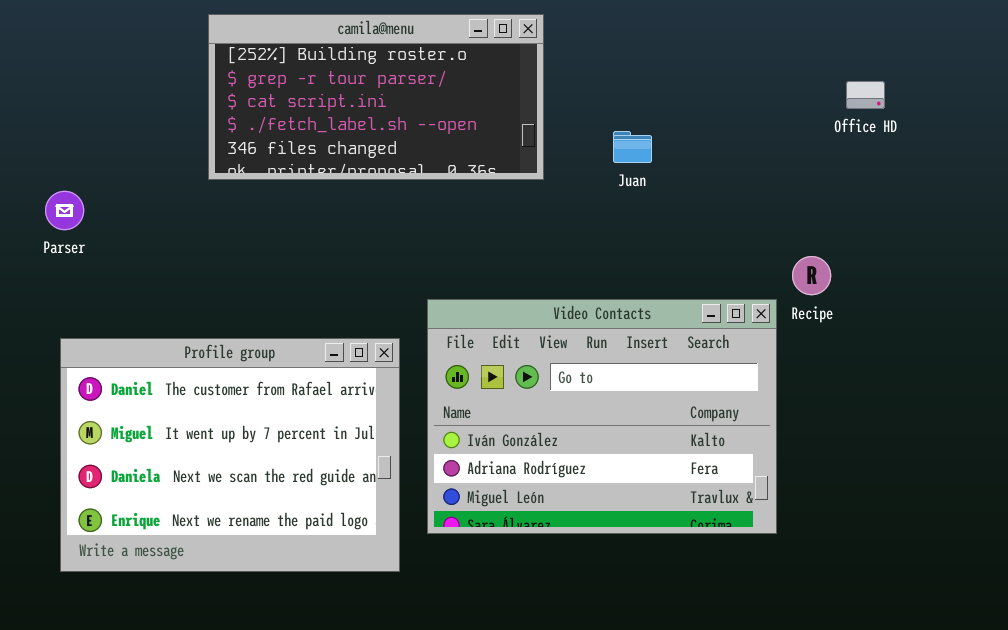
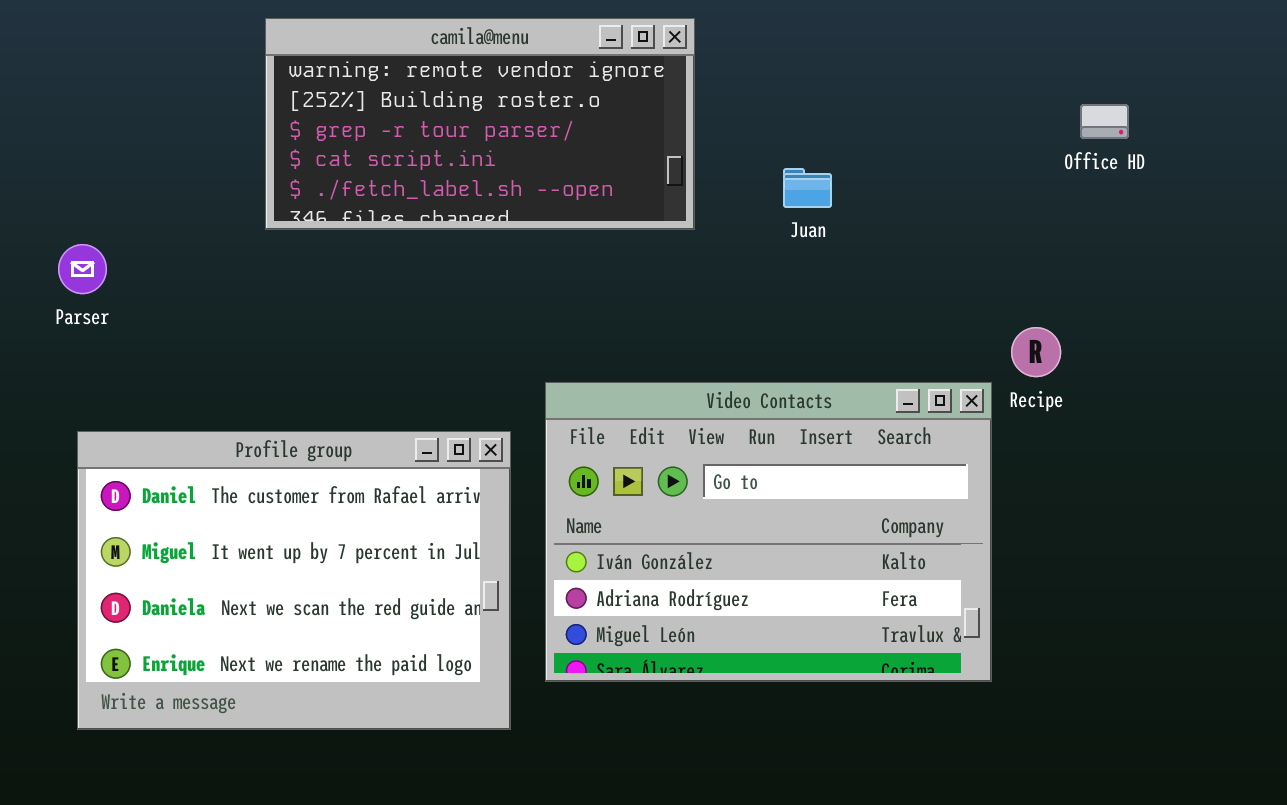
camila@menu: [208,14,544,180] -> [265,18,695,230], scrolled up 1 row

